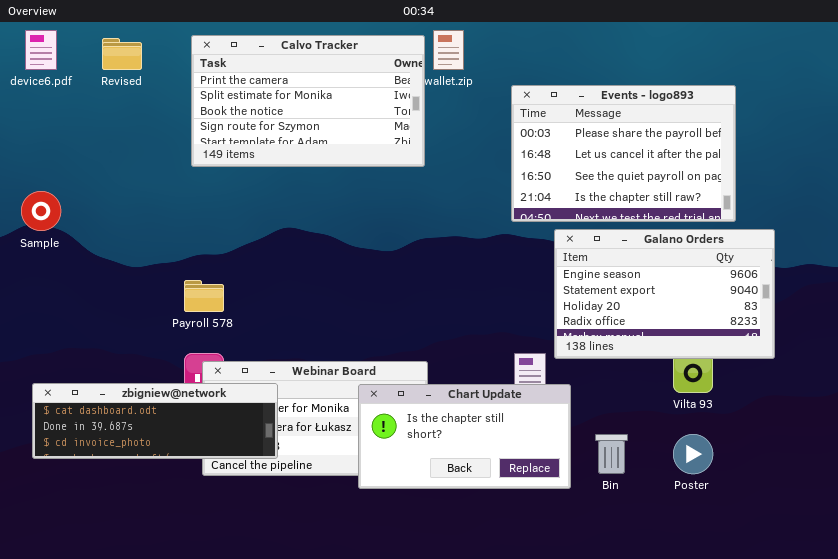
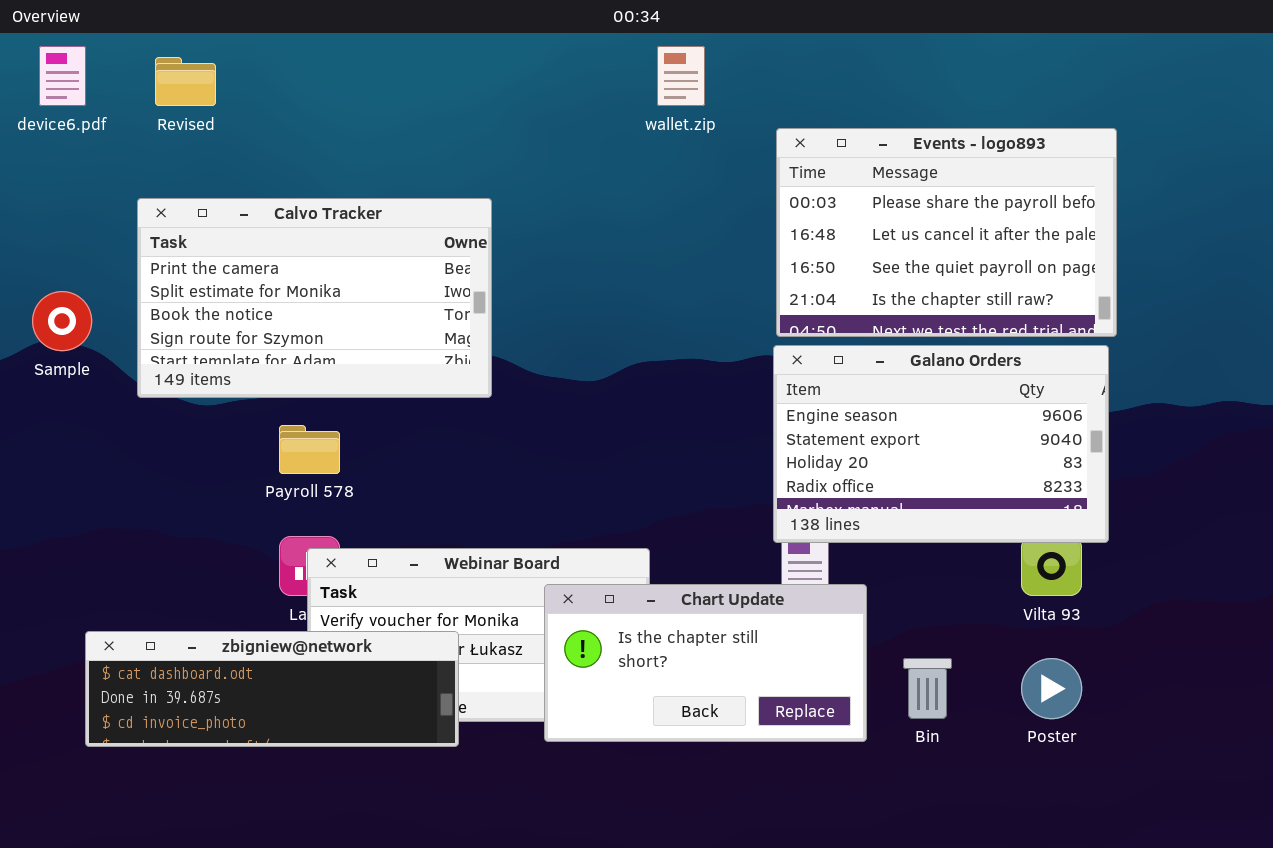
Calvo Tracker: [191,35,425,167] -> [137,198,492,398], moved
Galano Orders: [554,229,775,359] -> [773,345,1109,543], moved
zbigniew@network: [32,383,278,459] -> [85,631,459,747], moved

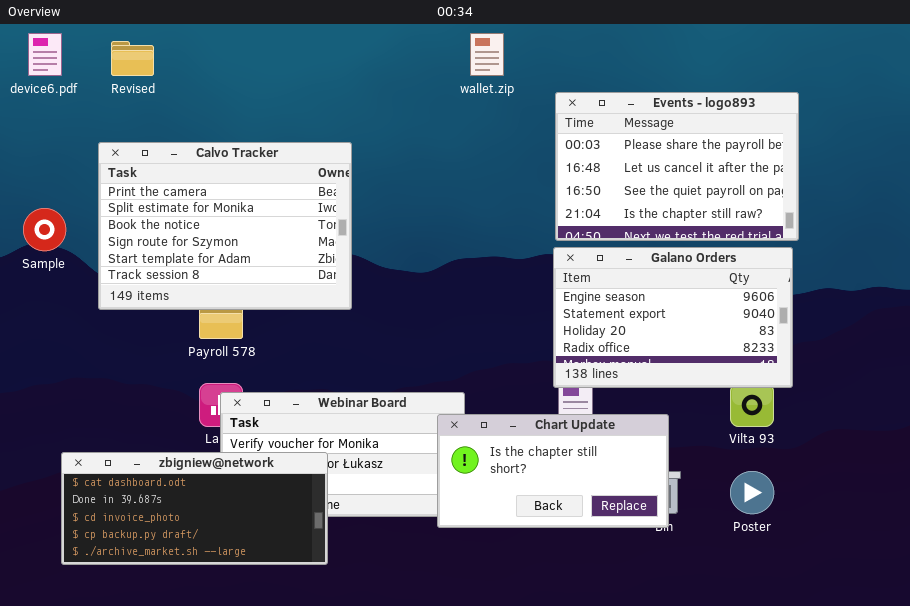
Calvo Tracker: [137,198,492,398] -> [98,142,352,310], resized
Chart Update: [544,584,867,742] -> [437,414,669,528], moved
zbigniew@network: [85,631,459,747] -> [61,452,328,565], resized

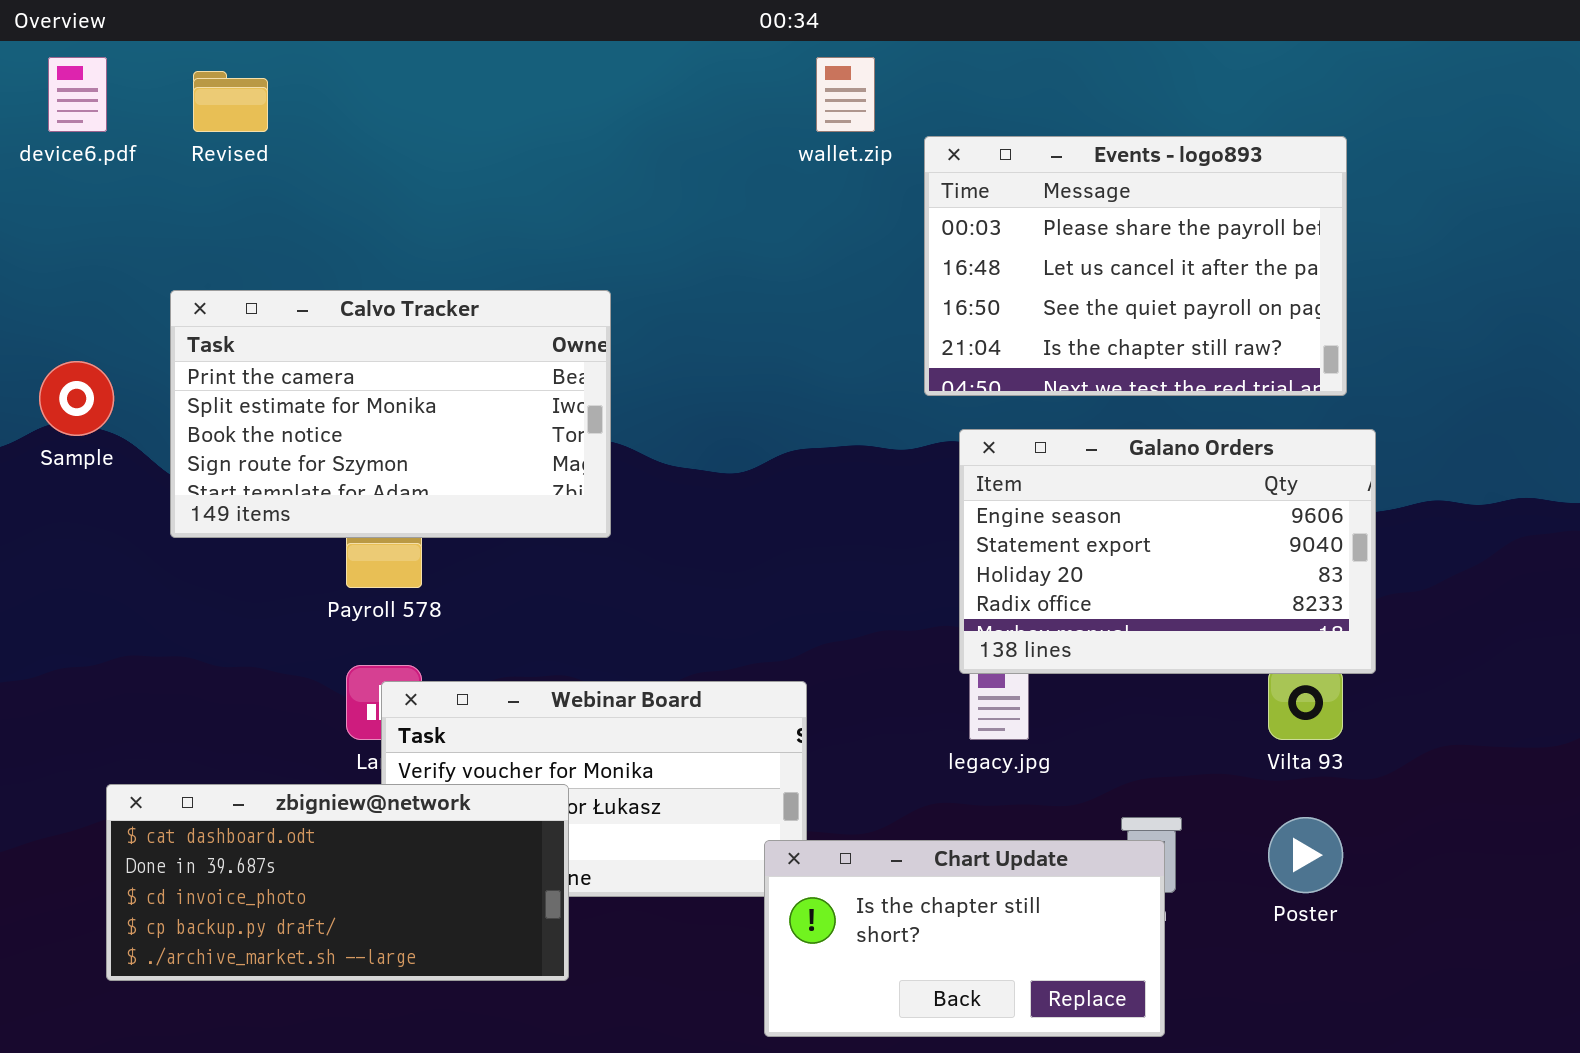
Events - logo893: [555,92,799,241] -> [924,136,1347,396], moved
Calvo Tracker: [98,142,352,310] -> [170,290,611,538], resized
Chart Update: [437,414,669,528] -> [764,840,1165,1037], moved

